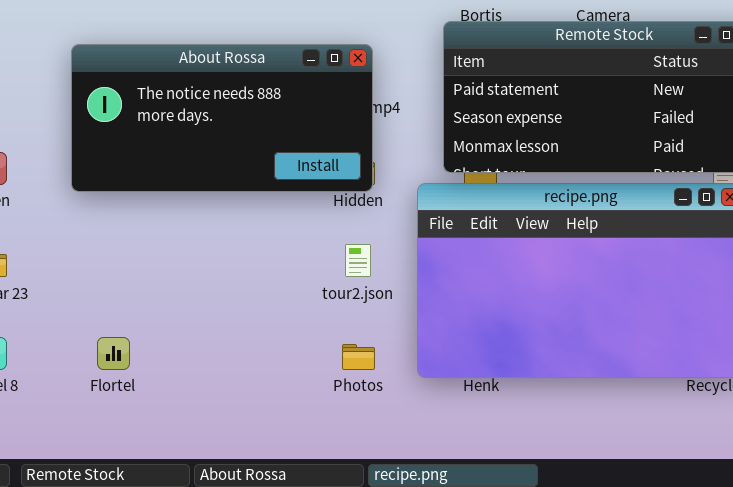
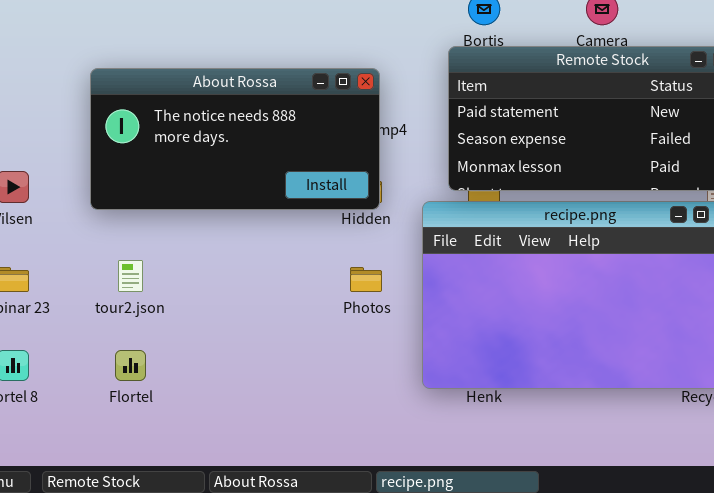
tour2.json: [345,244,371,277] -> [118,260,143,292], moved
Photos: [342,344,375,370] -> [350,267,382,292], moved

